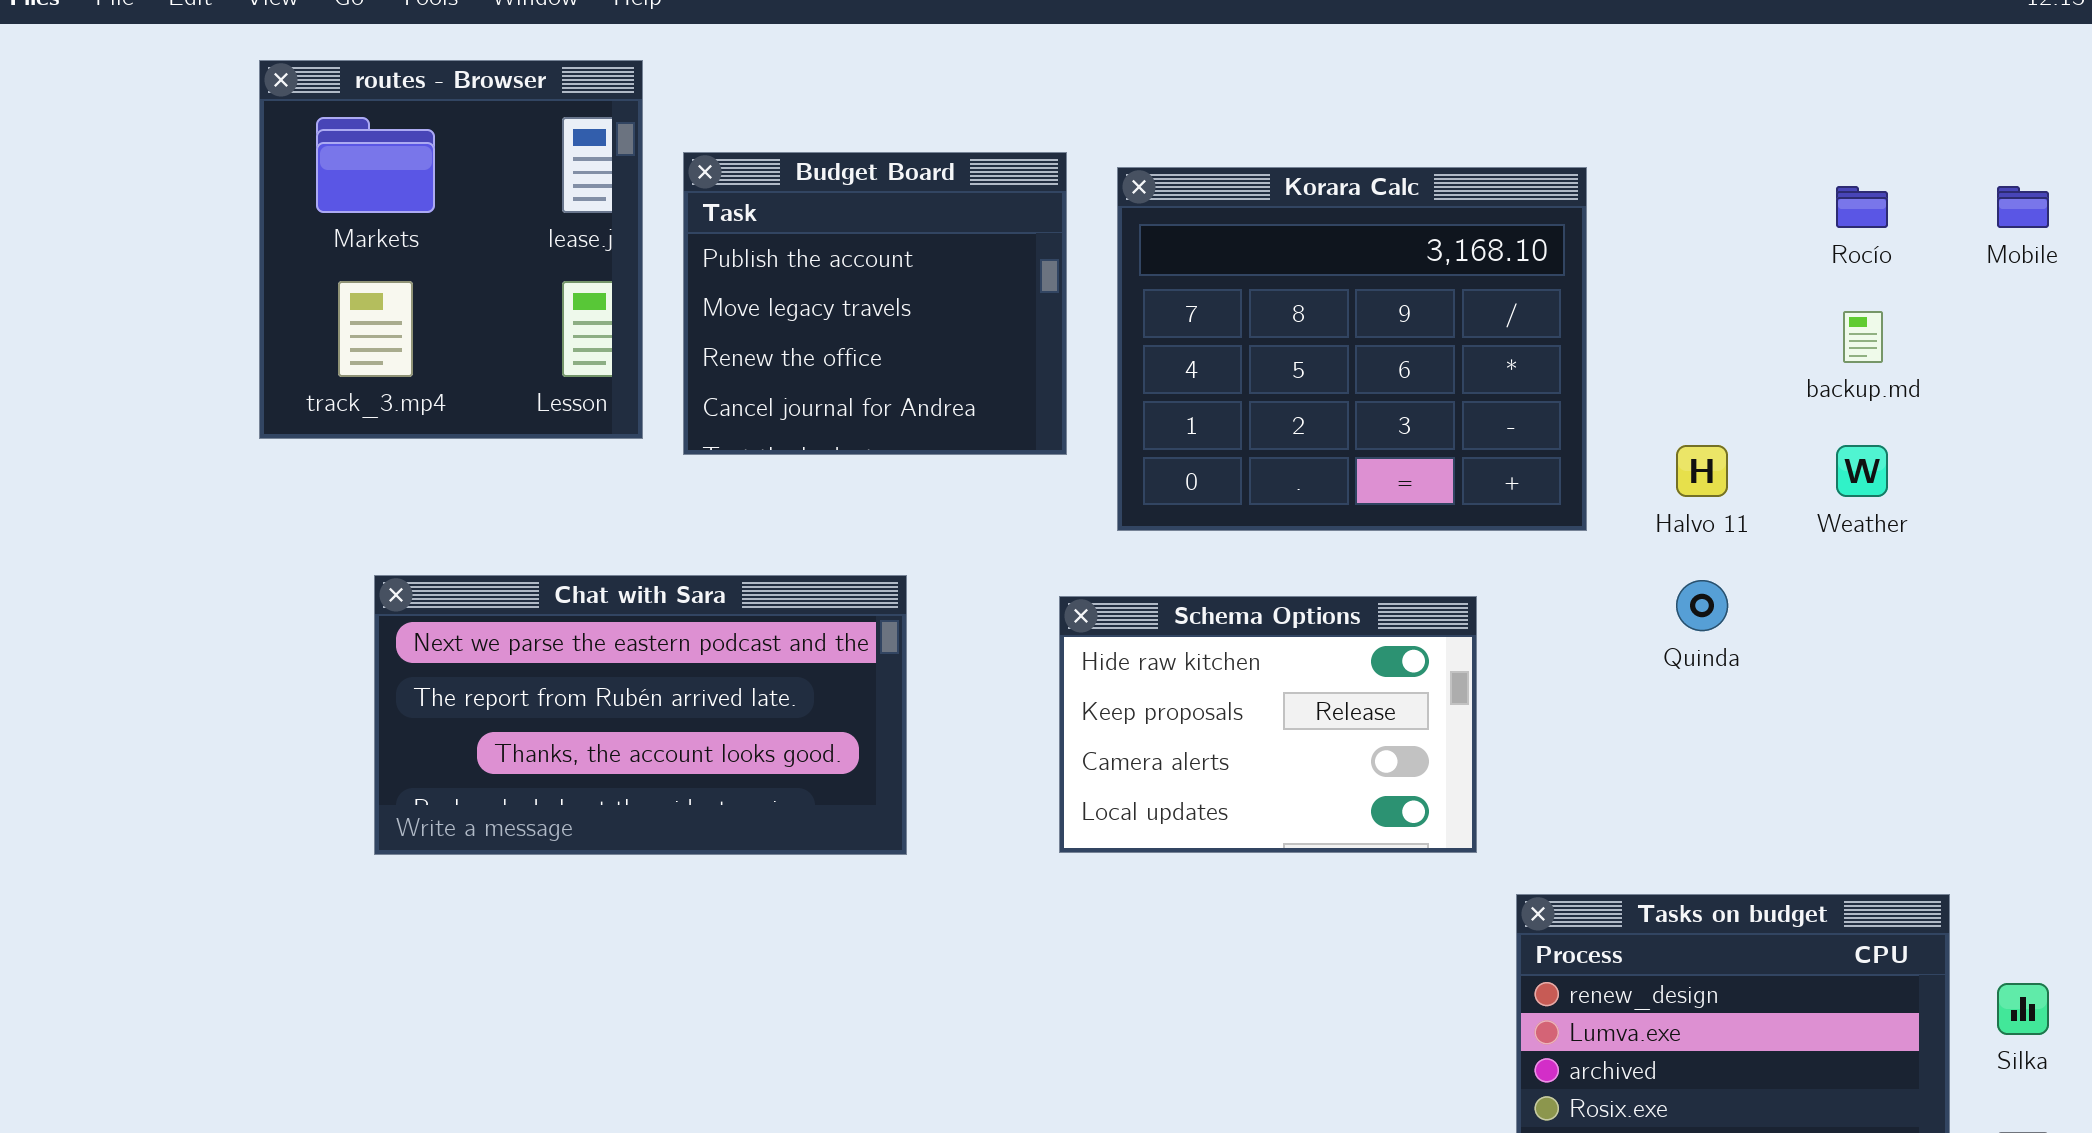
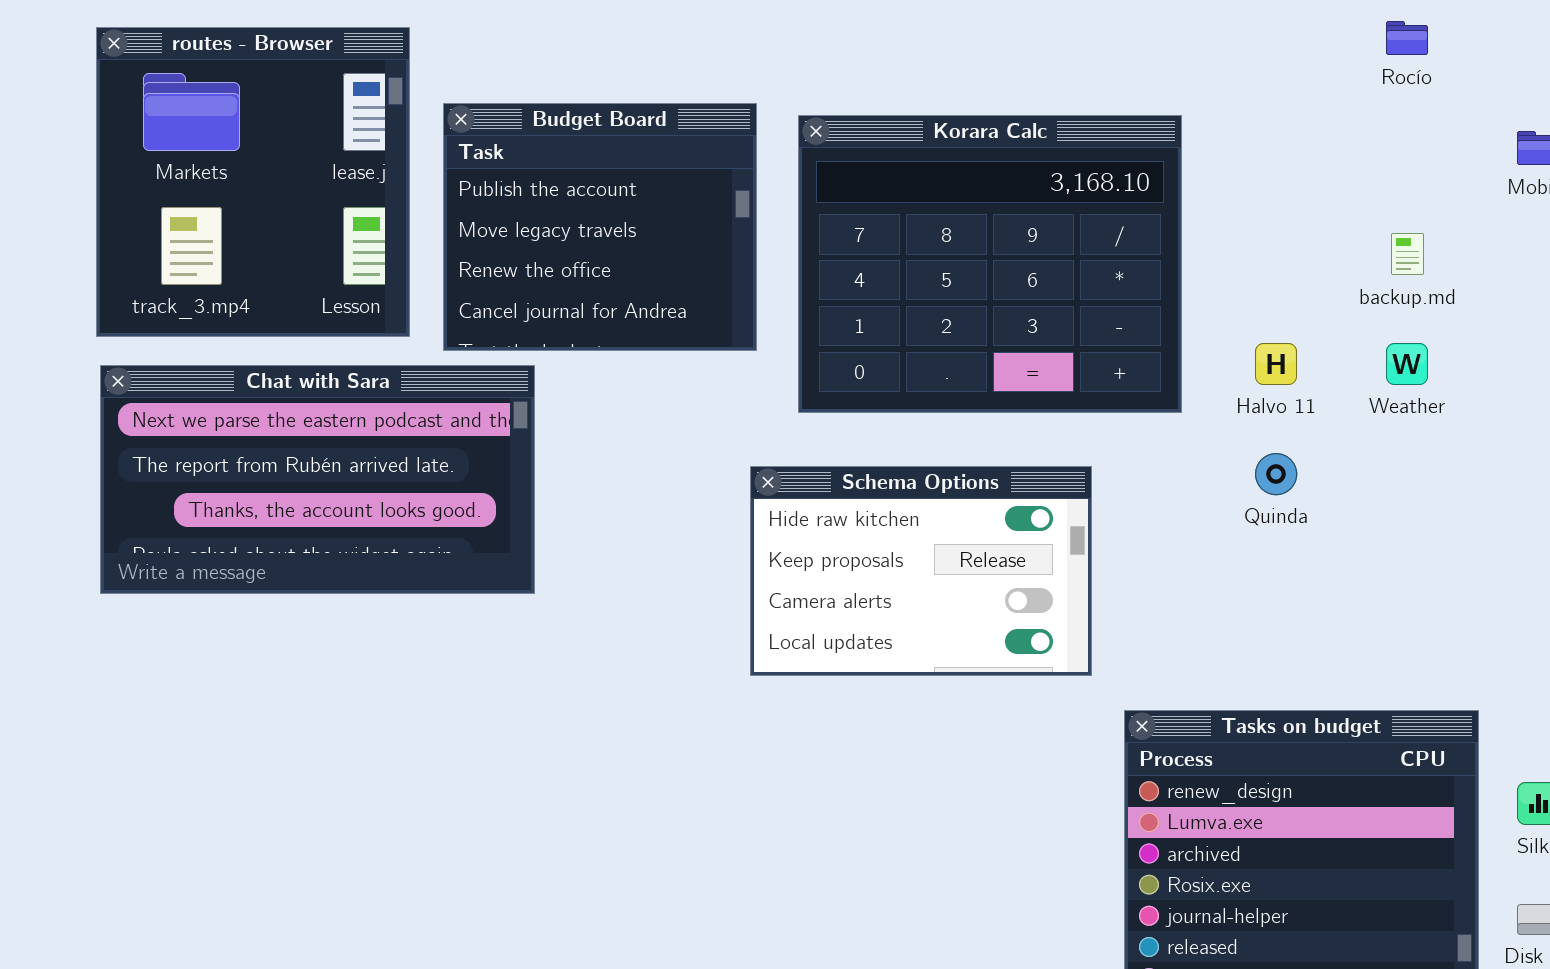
Rocío: [1836,186,1888,228] -> [1386,21,1428,55], moved
Chat with Sara: [374,575,907,855] -> [100,365,535,594], moved

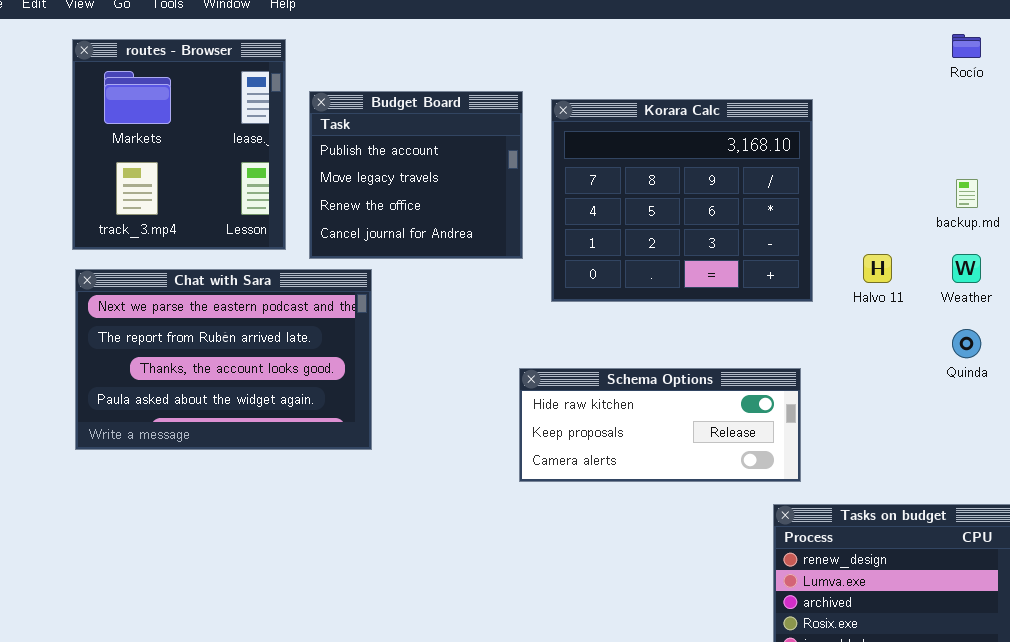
Chat with Sara: [100,365,535,594] -> [75,269,372,450], resized
Quinda: [1255,453,1297,495] -> [952,329,981,358], moved
Schema Options: [750,466,1092,676] -> [519,368,801,482], resized

